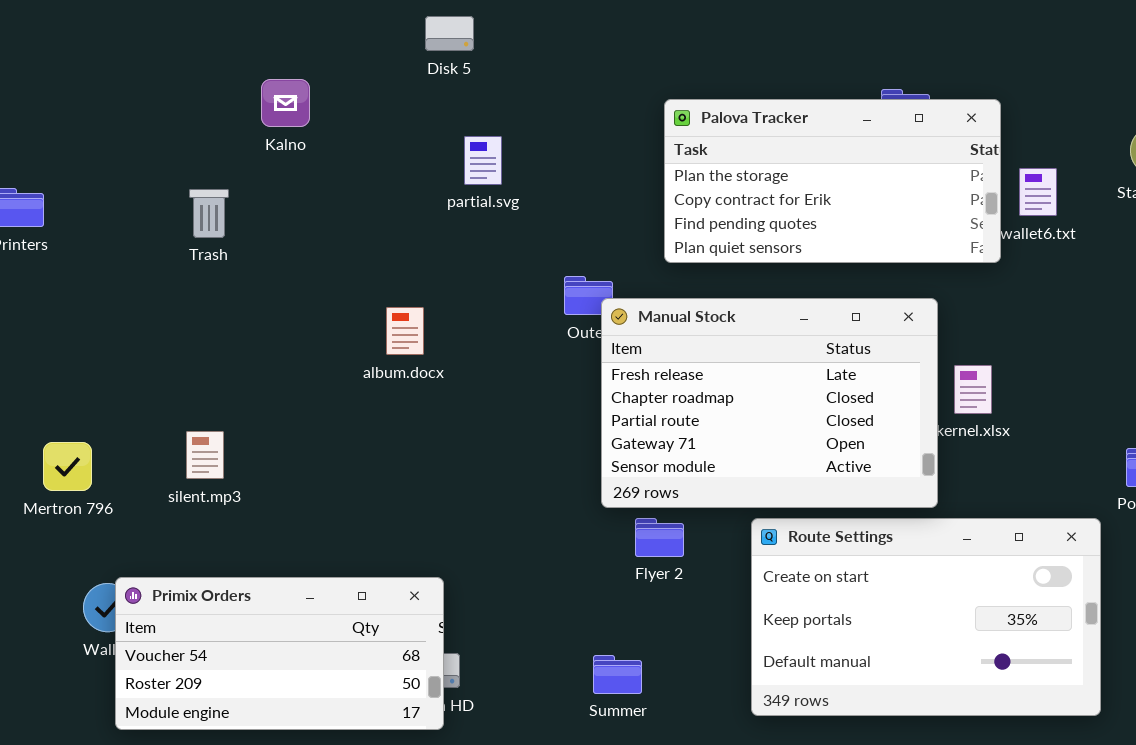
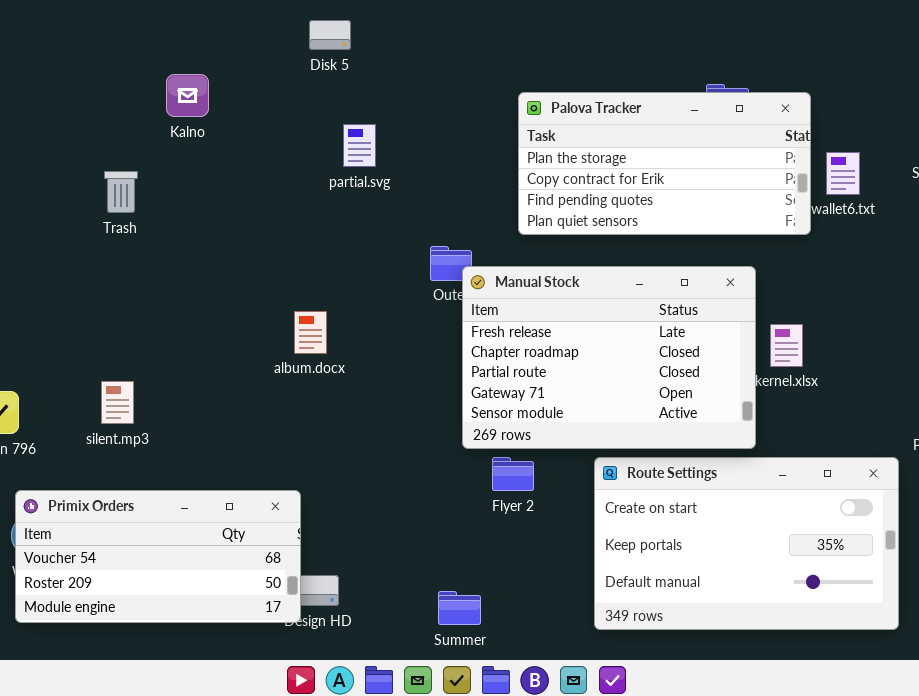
album.docx: [386,307,424,355] -> [294,311,327,354], moved
Primix Orders: [115,577,444,730] -> [15,490,301,623], moved
Summer: [593,655,642,694] -> [438,591,481,625], moved

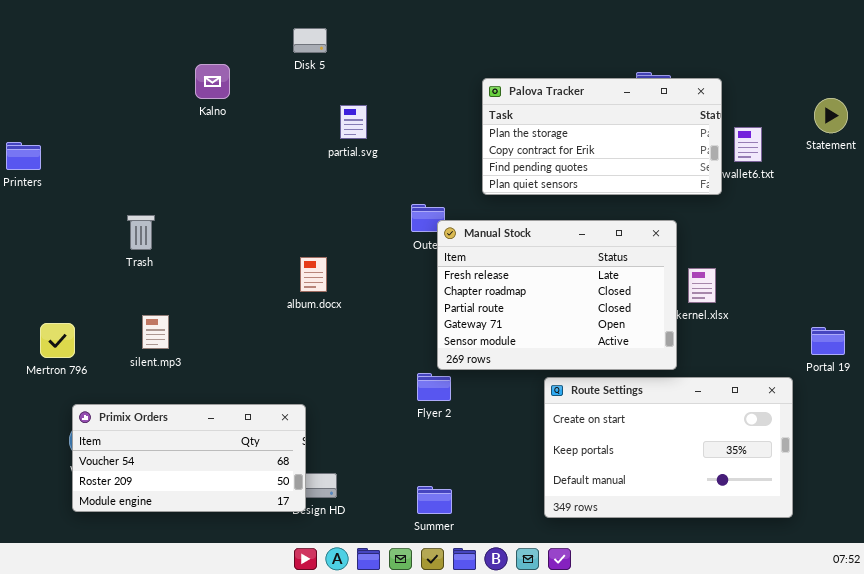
Disk 5: [309,20,351,50] -> [293,28,327,53], moved
Trash: [104,171,138,213] -> [127,215,155,250], moved
Flyer 2: [492,457,534,491] -> [417,373,451,401], moved

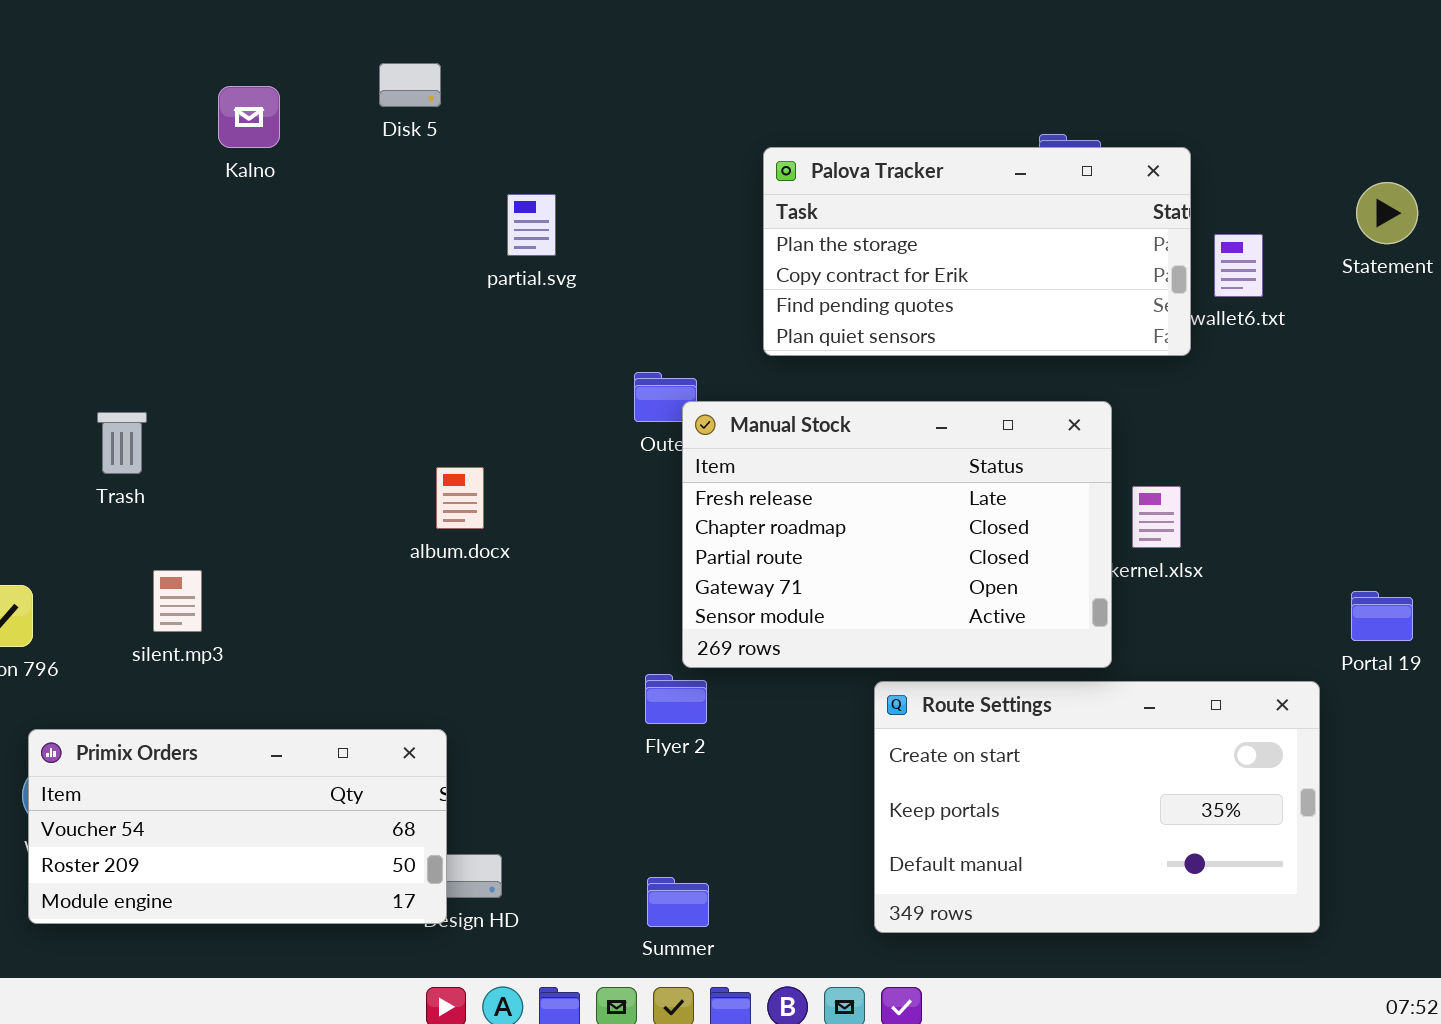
Disk 5: [293,28,327,53] -> [379,63,441,107], moved
Kalno: [195,64,230,99] -> [218,86,280,148], moved
Trash: [127,215,155,250] -> [97,412,147,474], moved

